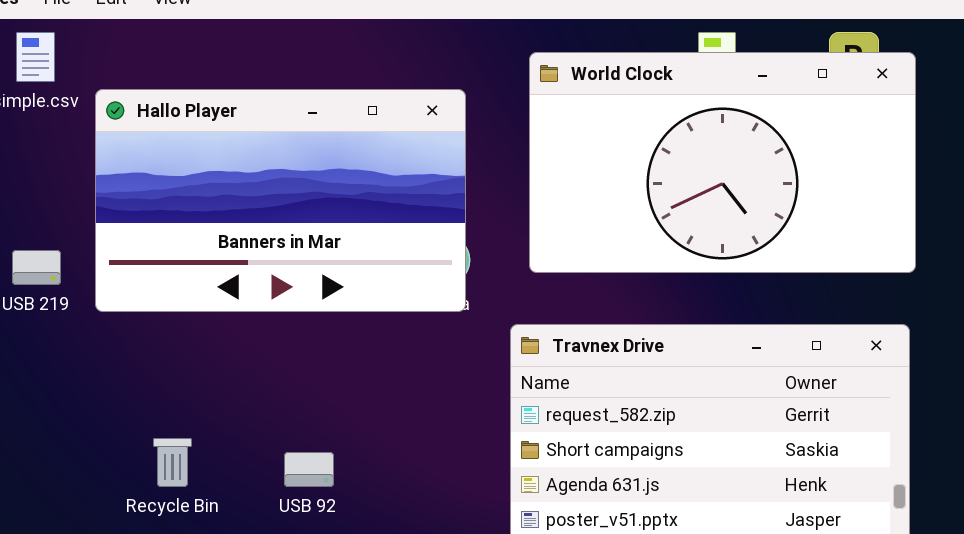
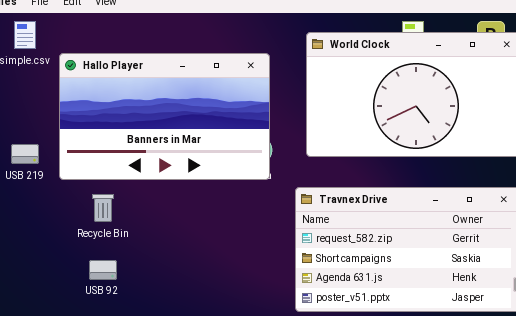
Recycle Bin: [153,438,192,487] -> [92,194,114,222], moved
USB 92: [284,452,334,487] -> [89,260,117,280], moved

